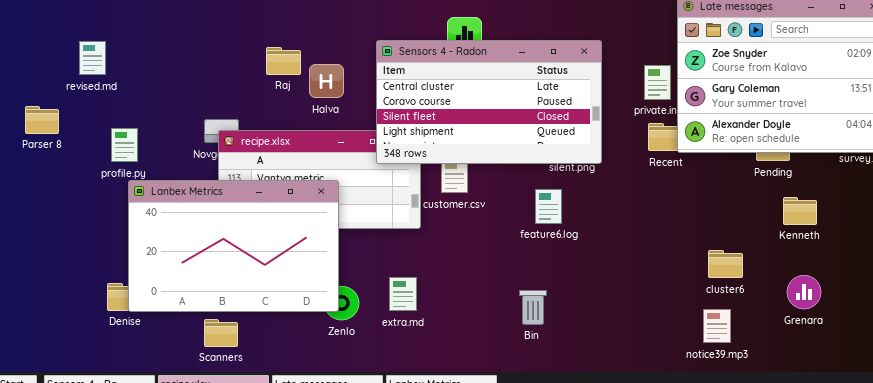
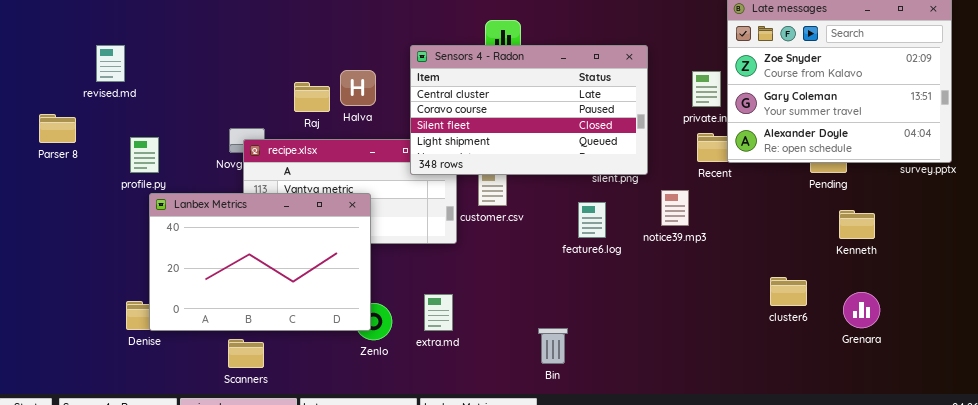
Raj: [266,47,301,75] -> [294,82,330,112], moved
cluster6: [708,250,743,278] -> [770,277,807,306], moved
Bin: [519,290,547,325] -> [538,328,568,364], moved
notice39.mp3: [703,309,731,343] -> [661,190,689,226], moved

